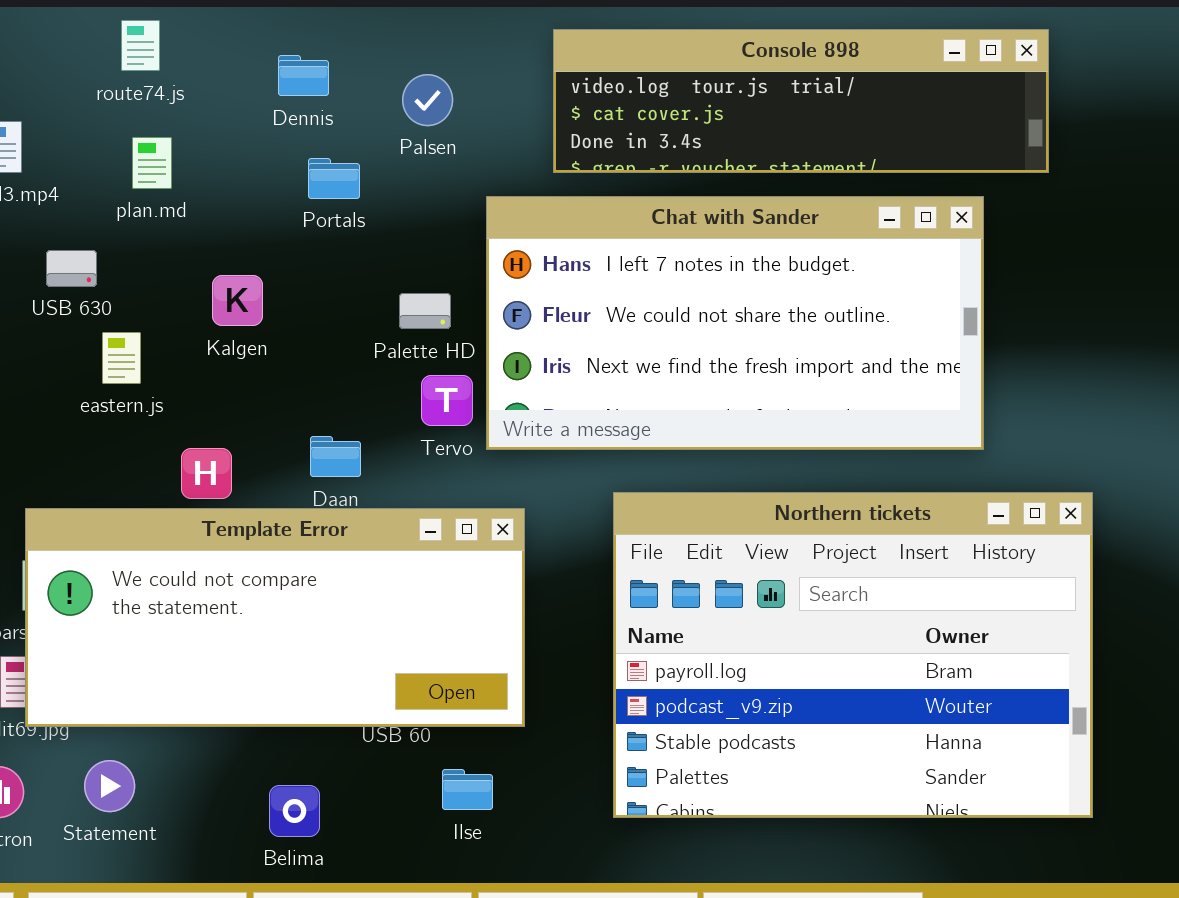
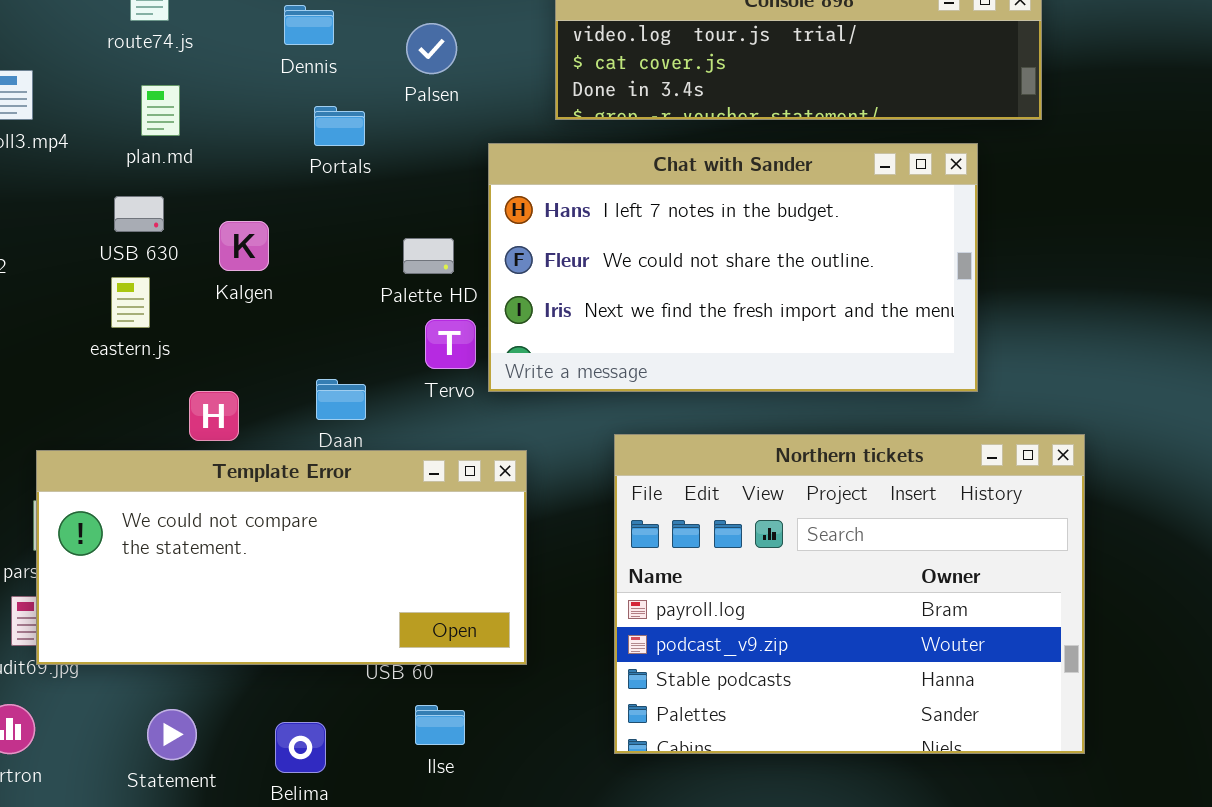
USB 630: [46,250,97,287] -> [114,196,164,232], moved
Statement: [84,760,135,812] -> [147,709,197,760], moved
Ilse: [442,769,493,810] -> [415,705,465,745], moved

